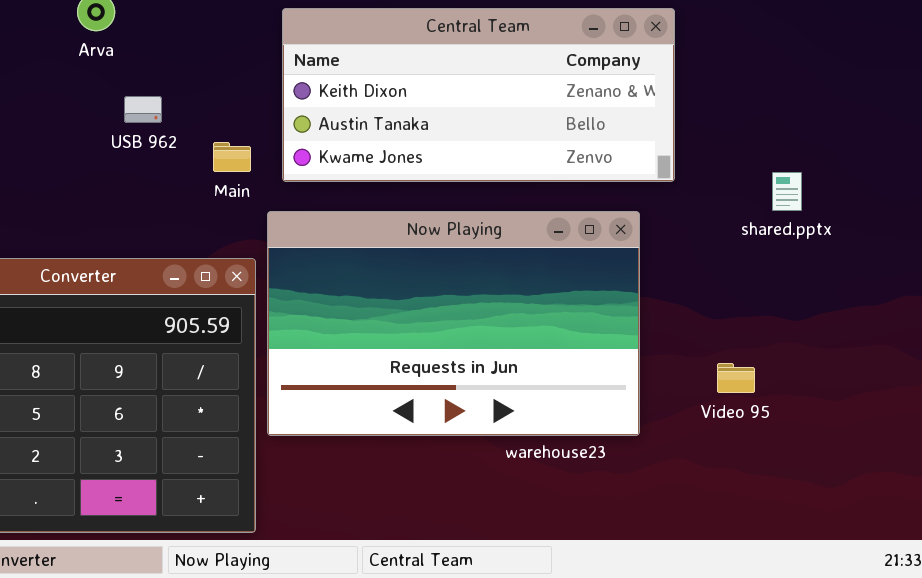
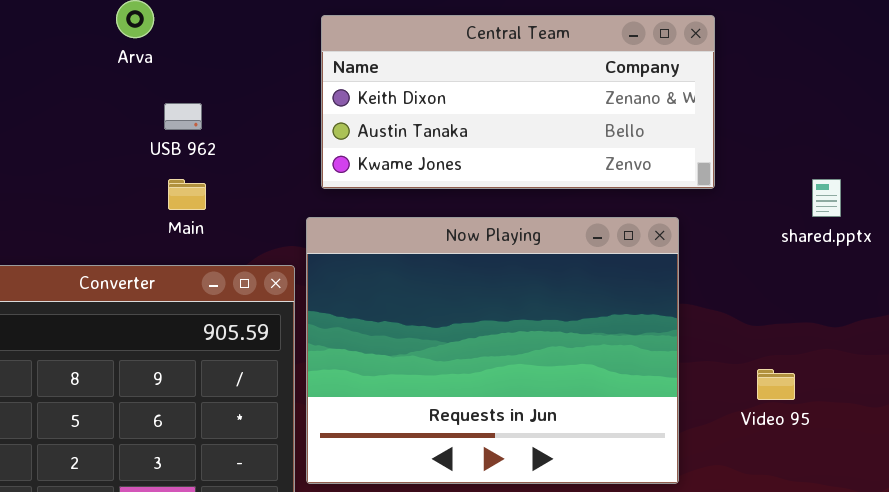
Main: [213,142,251,172] -> [168,179,206,210], moved
Now Playing: [267,211,640,436] -> [306,217,679,484], resized

